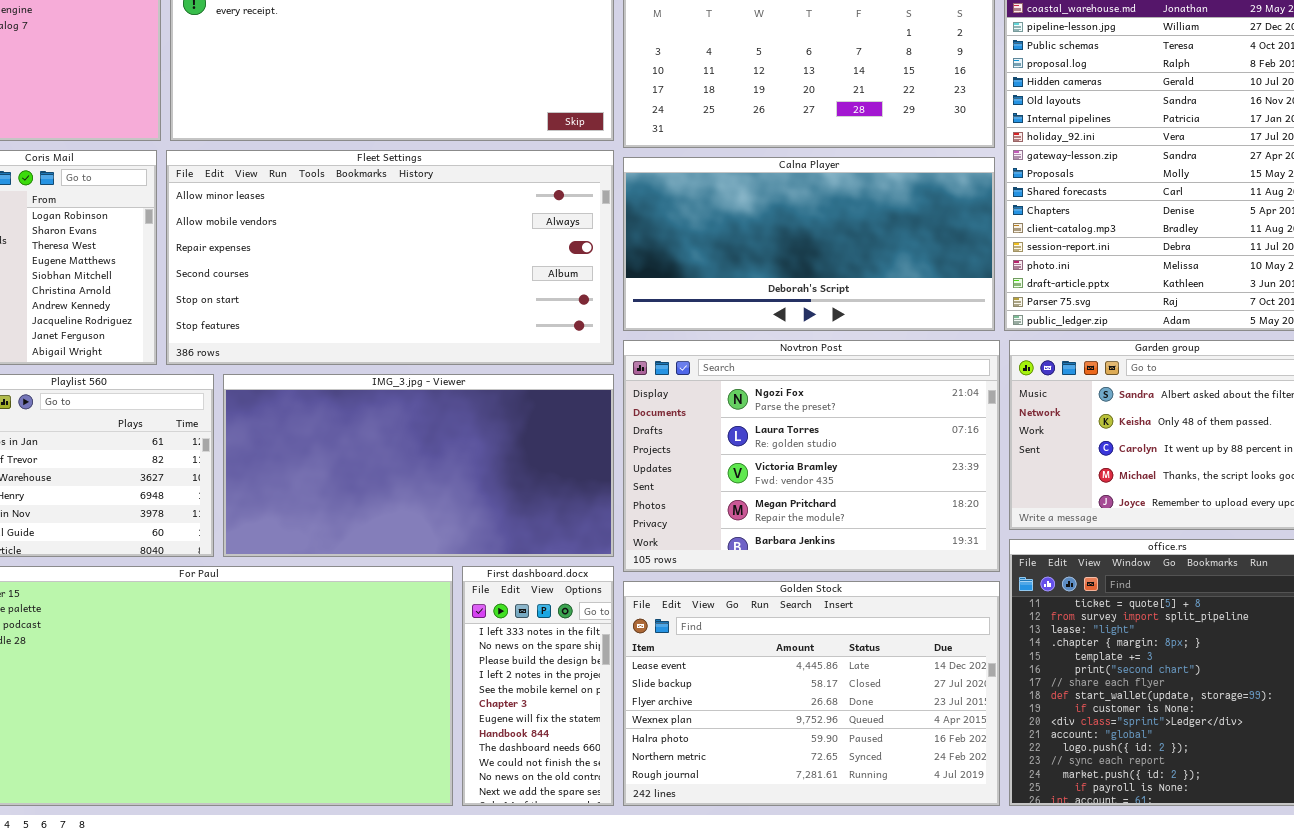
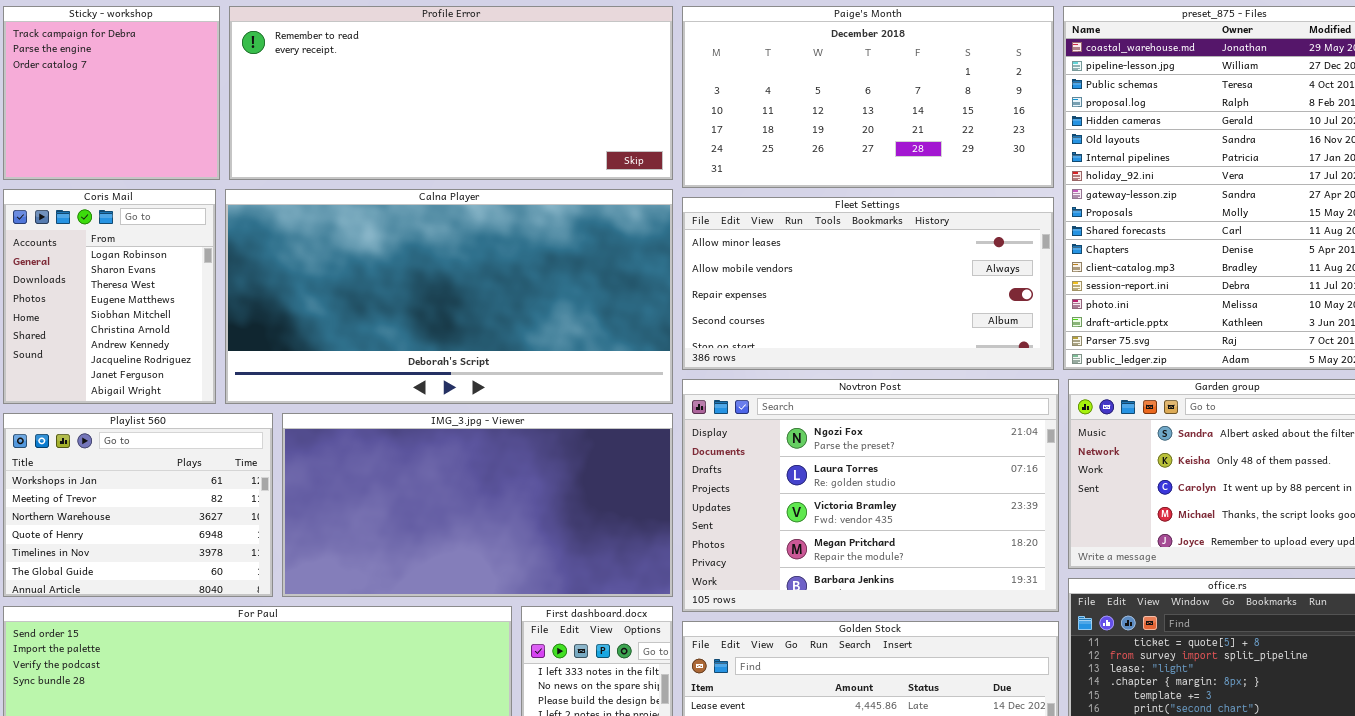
Fleet Settings: [166,150,614,365] -> [682,197,1054,370], moved, resized
Calna Player: [623,157,995,331] -> [225,189,673,404], moved, resized

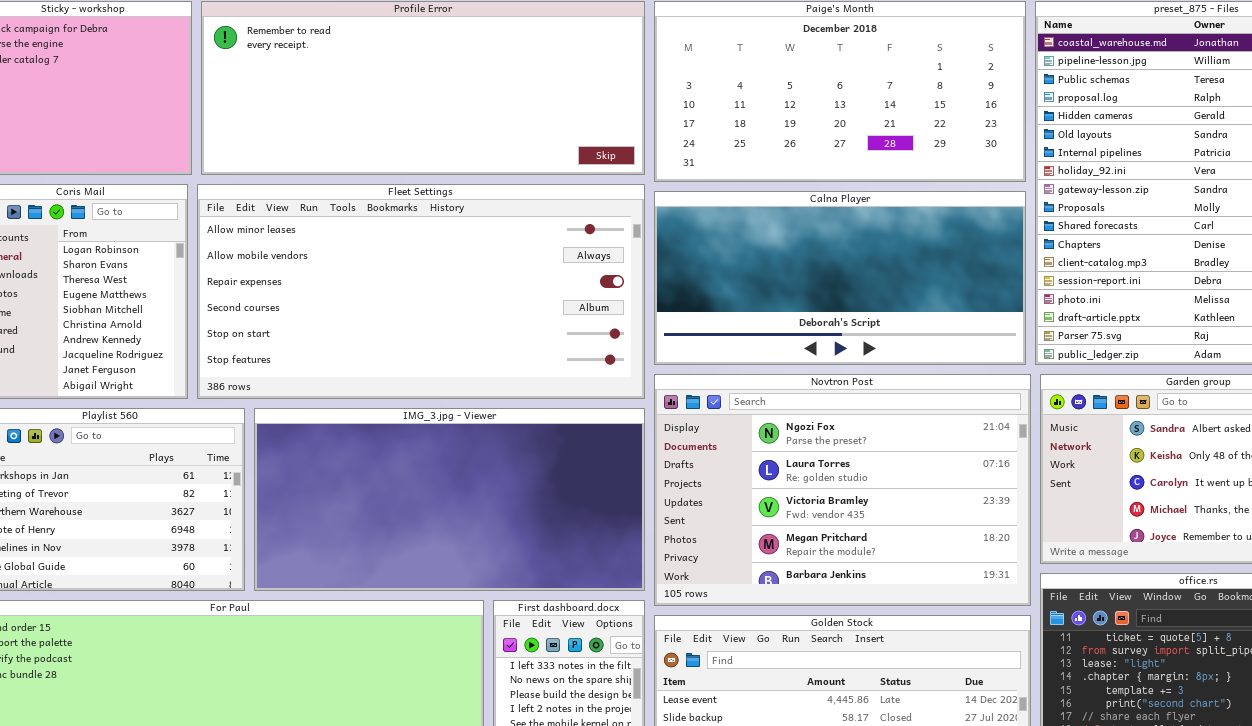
Calna Player: [225,189,673,404] -> [654,191,1026,365], moved, resized
Fleet Settings: [682,197,1054,370] -> [197,184,645,399], moved, resized

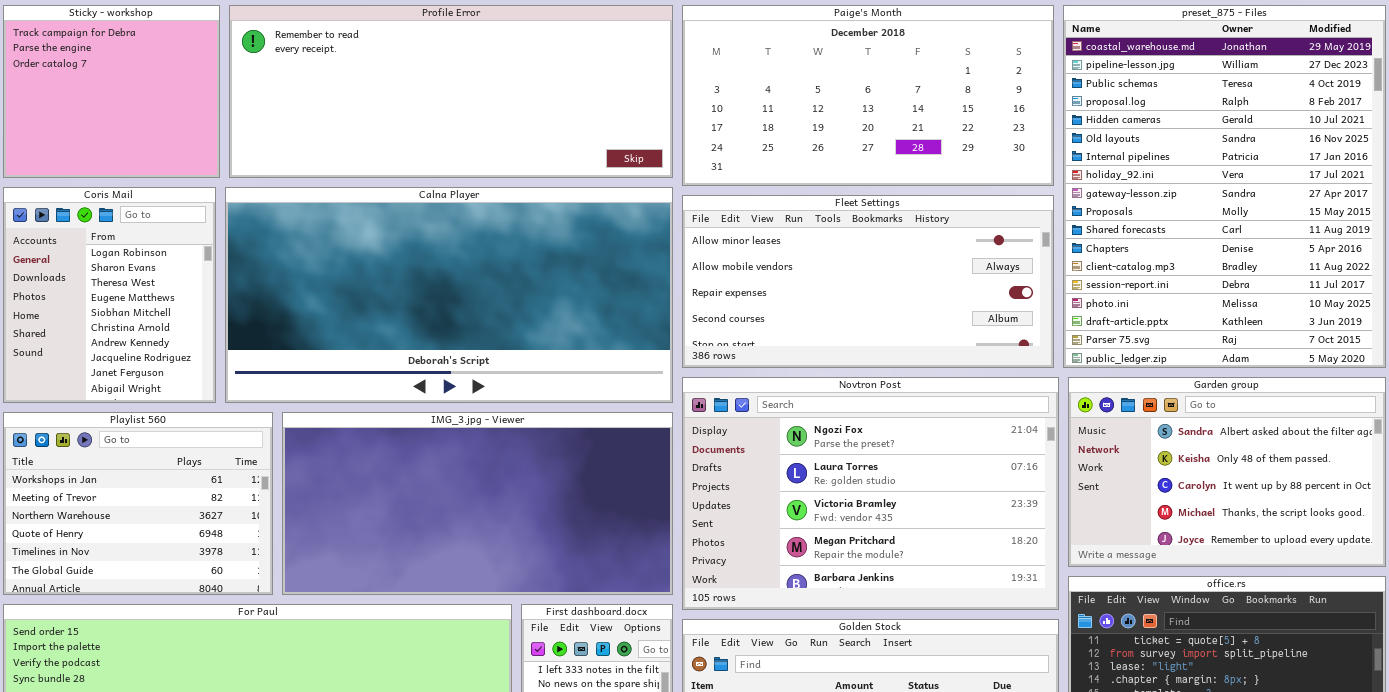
Fleet Settings: [197,184,645,399] -> [682,195,1054,368], moved, resized
Calna Player: [654,191,1026,365] -> [225,187,673,403], moved, resized

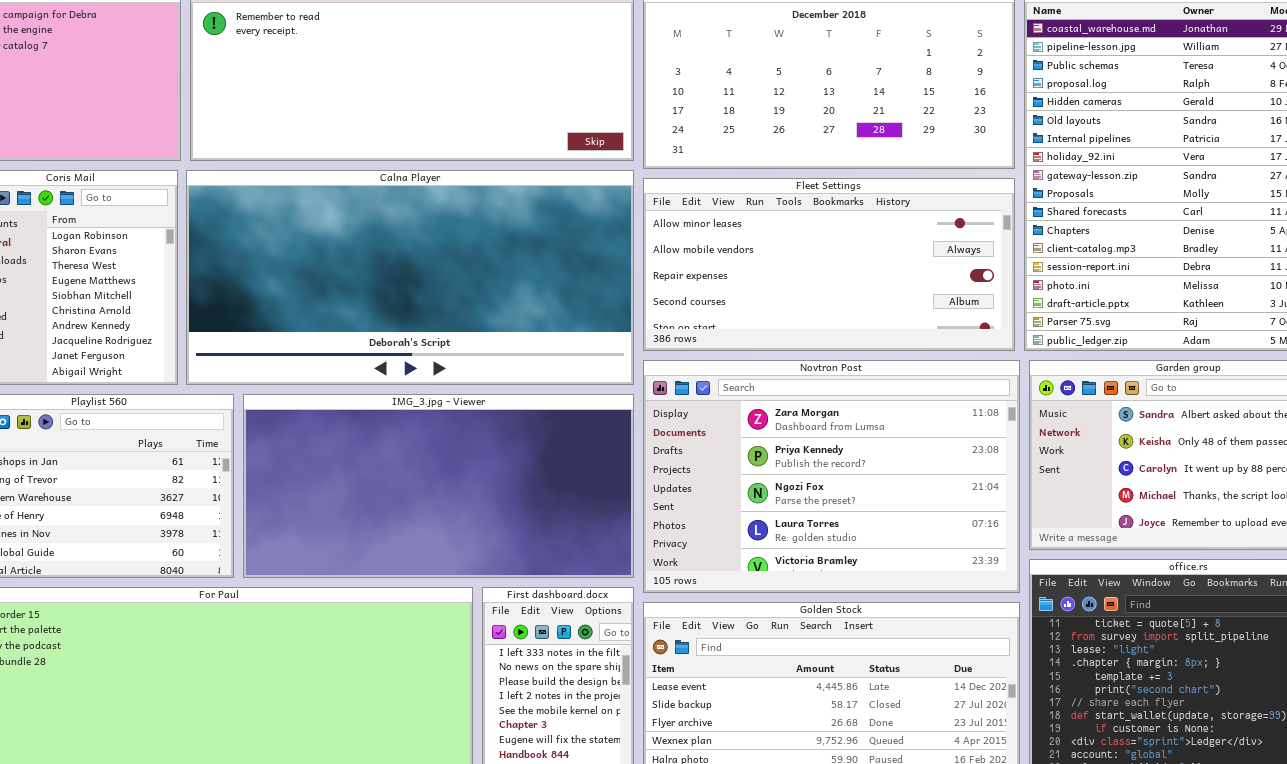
Novtron Post: [682,377,1059,610] -> [643,360,1020,593], scrolled up 2 rows

